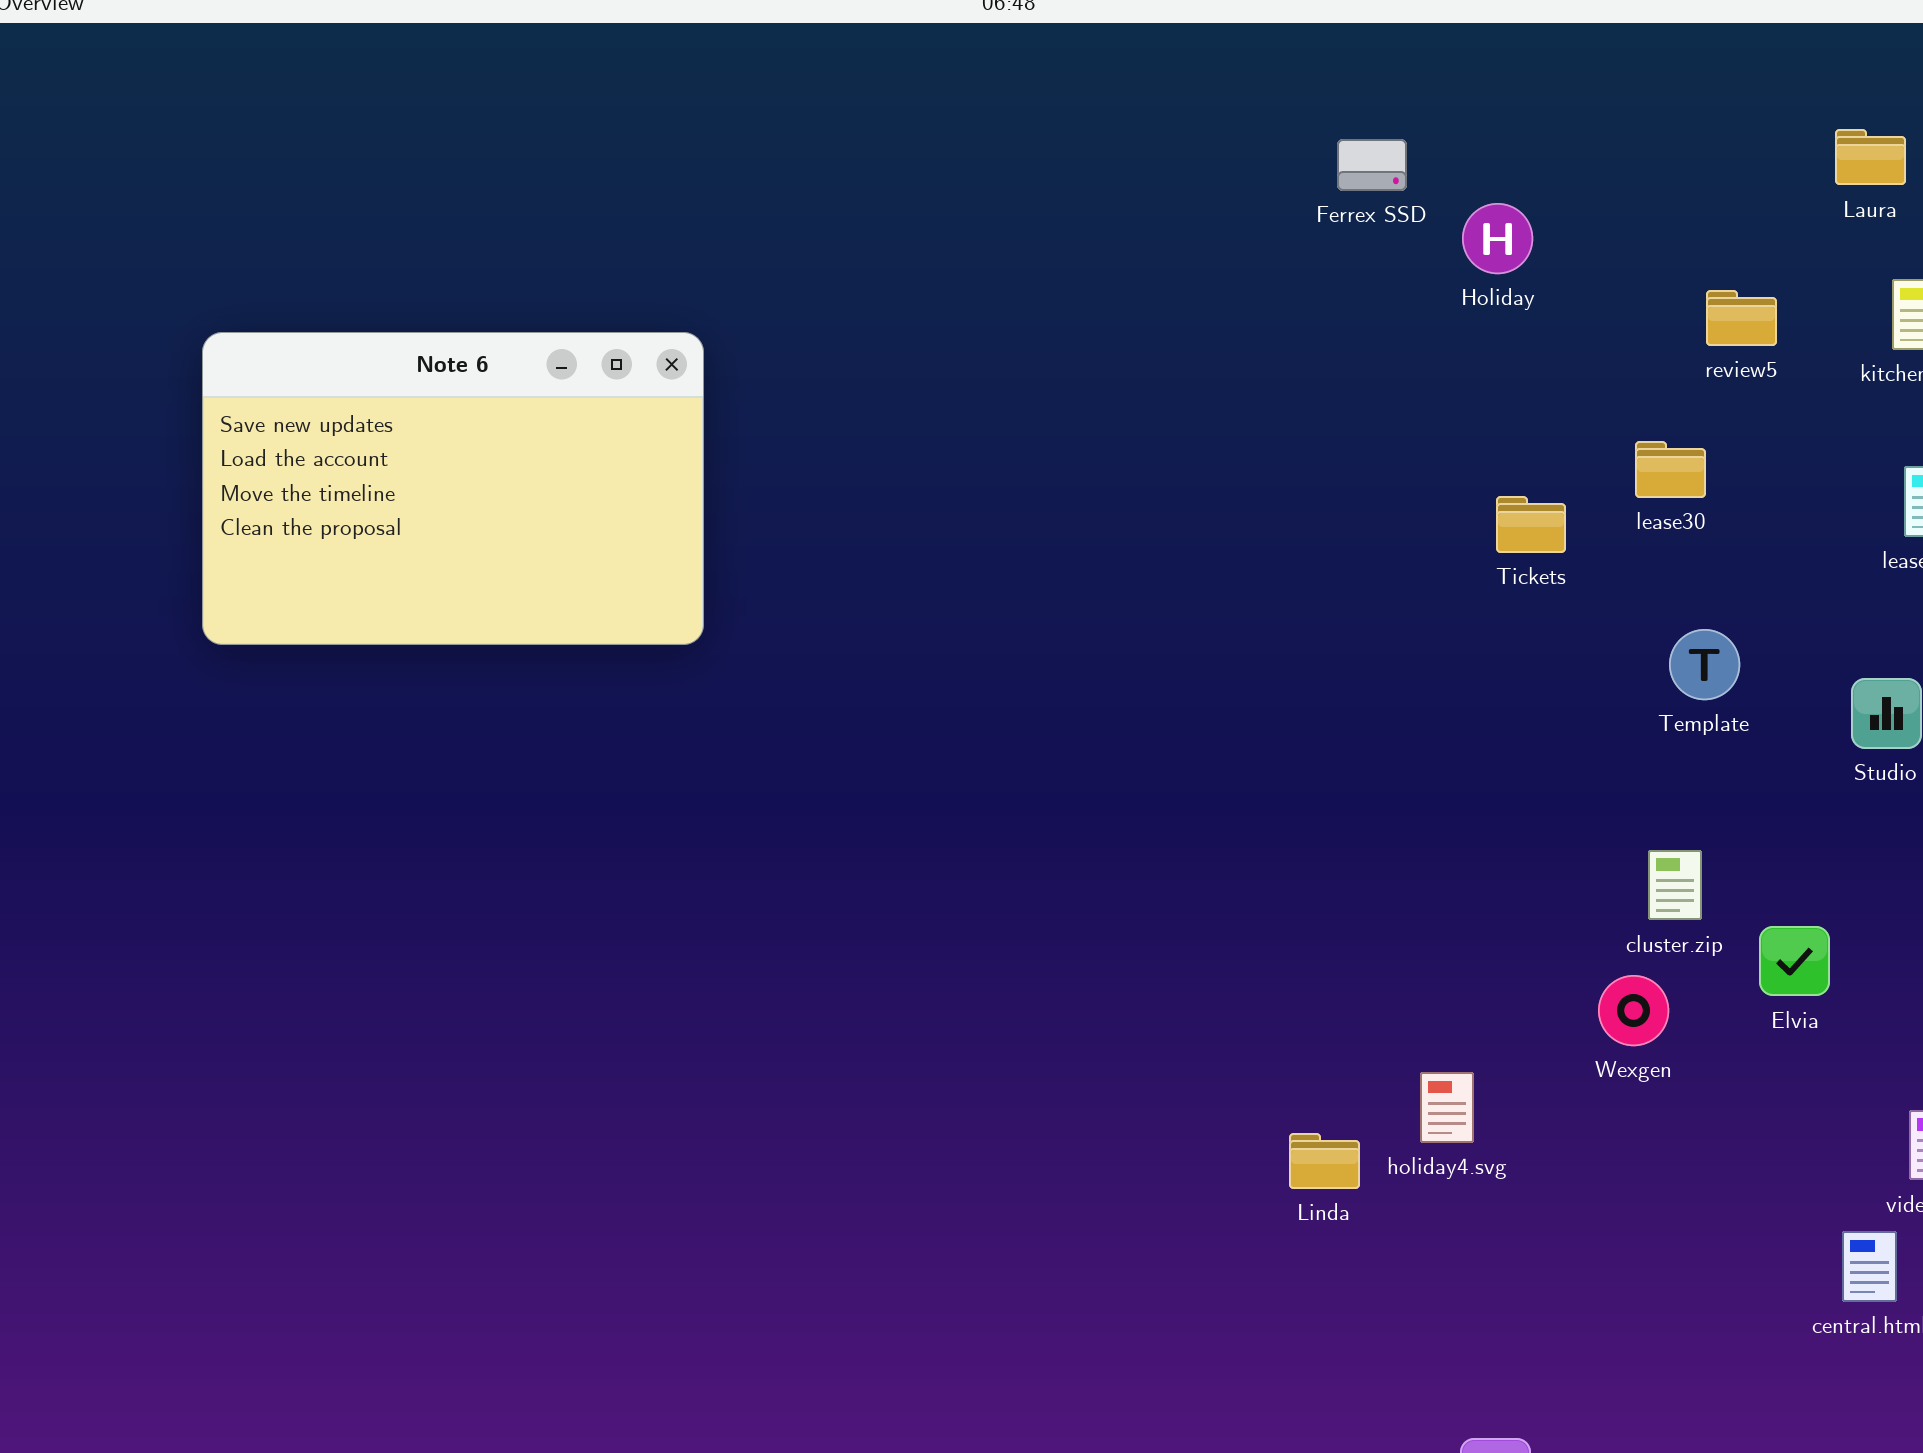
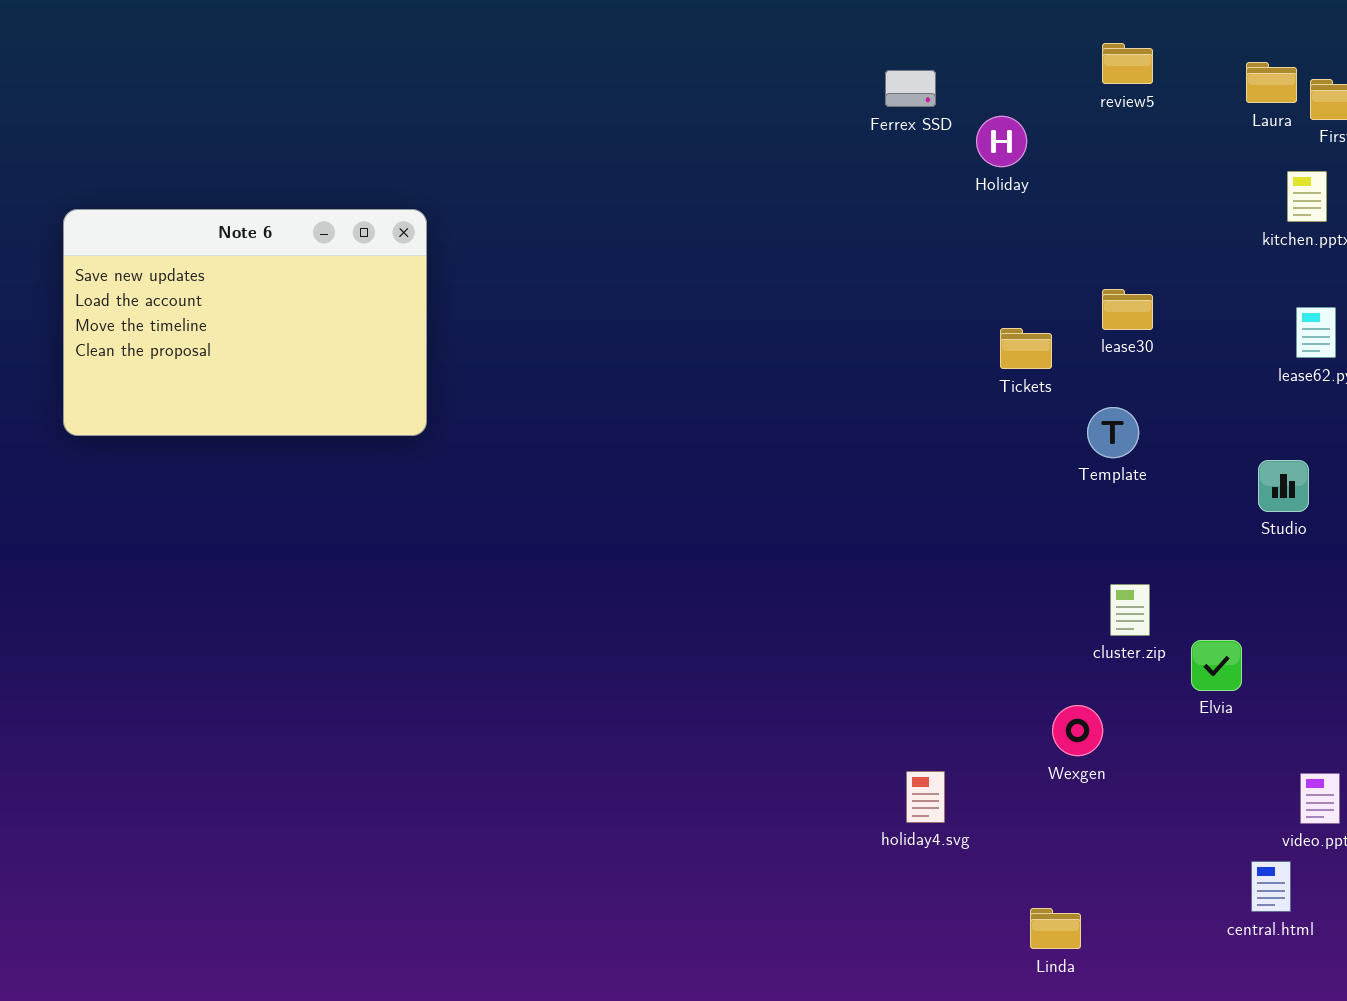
review5: [1706,290,1777,346] -> [1102,43,1153,84], moved
Template: [1669,629,1740,700] -> [1087,407,1139,458], moved
Wexgen: [1598,975,1669,1046] -> [1052,705,1103,756], moved
holiday4.svg: [1420,1072,1474,1143] -> [906,771,945,823], moved
Linda: [1289,1133,1360,1189] -> [1030,908,1081,949], moved

